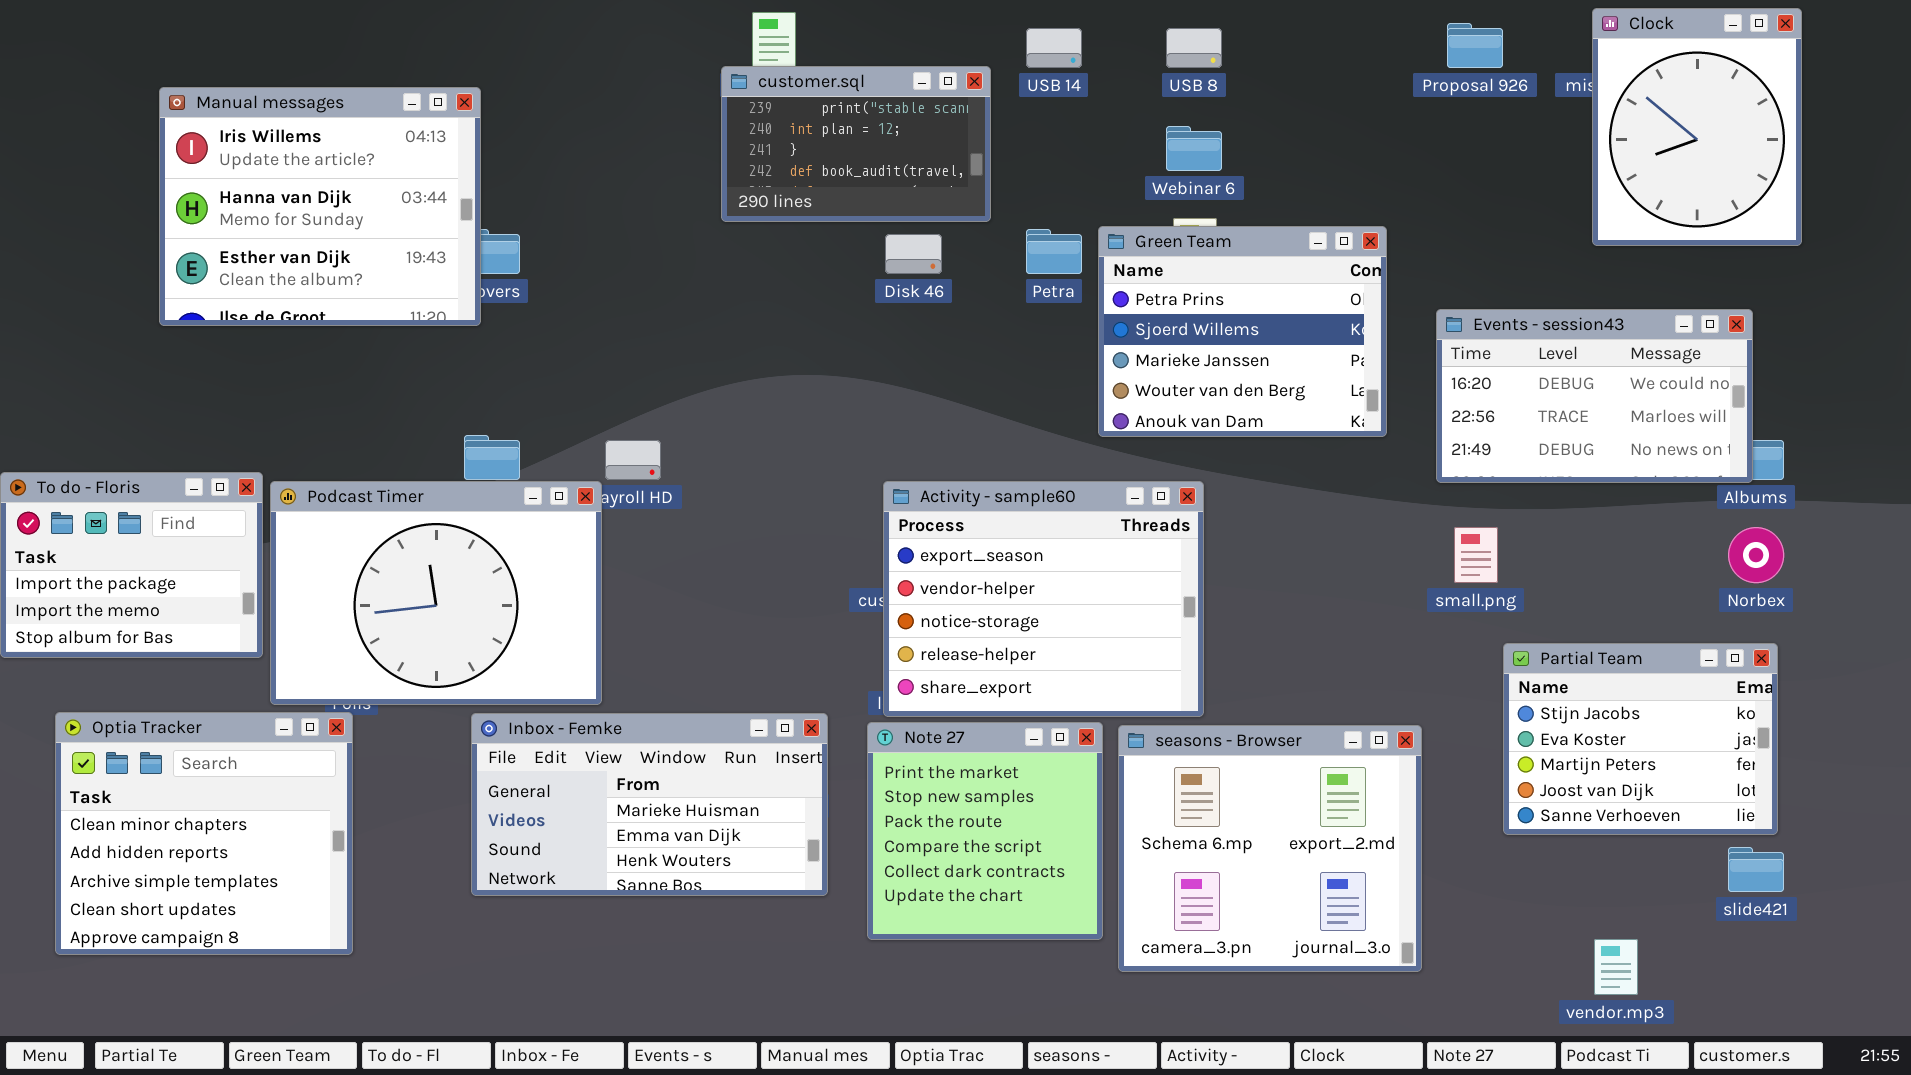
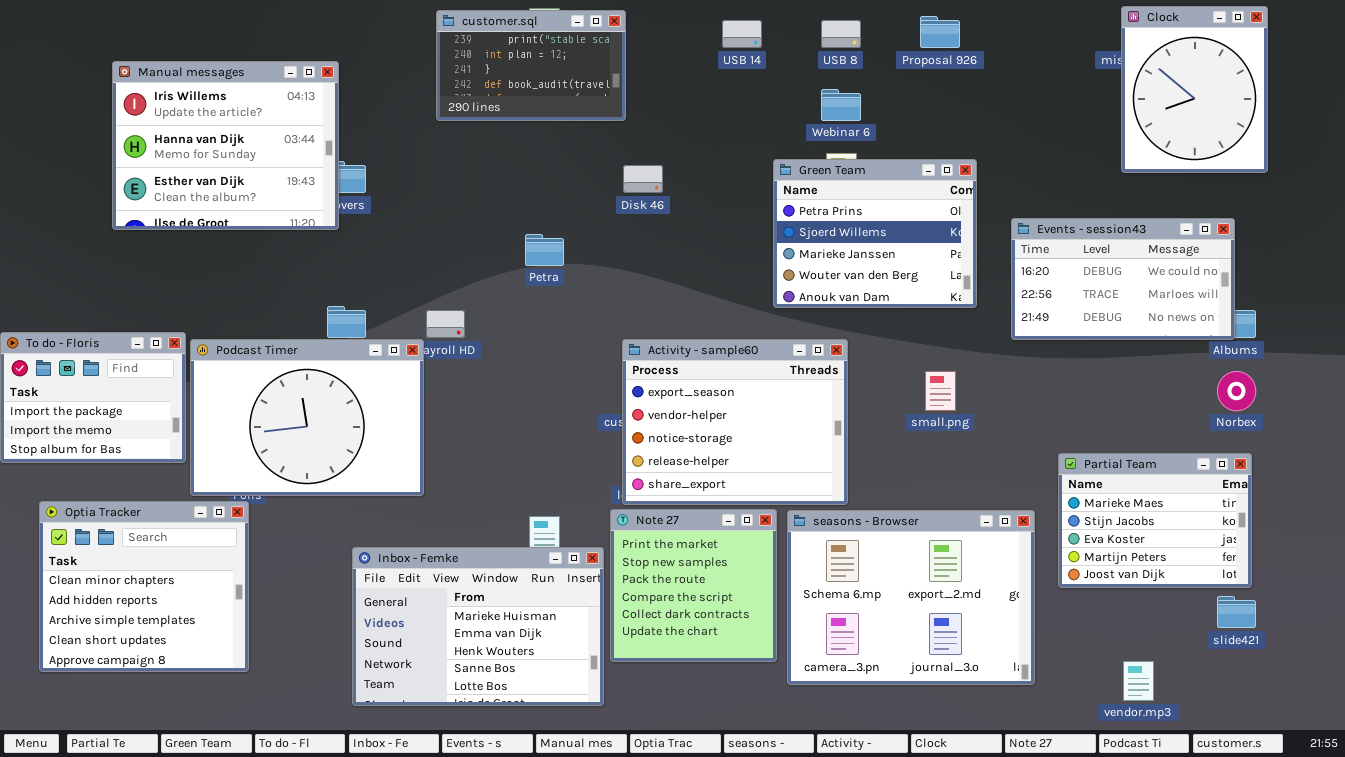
Proposal 926: [1447,23,1503,68] -> [920,16,960,48], moved
customer.sql: [721,66,991,222] -> [436,10,626,121], moved
Petra: [1026,229,1082,274] -> [525,234,564,266], moved
small.png: [1454,527,1498,583] -> [925,371,956,411], moved
Partial Team: [1503,643,1778,835] -> [1058,453,1252,588], scrolled up 1 row
Inbox - Femke: [471,713,828,896] -> [352,547,604,706], moved, resized
seasons - Browser: [1118,725,1422,972] -> [787,510,1035,685], resized

